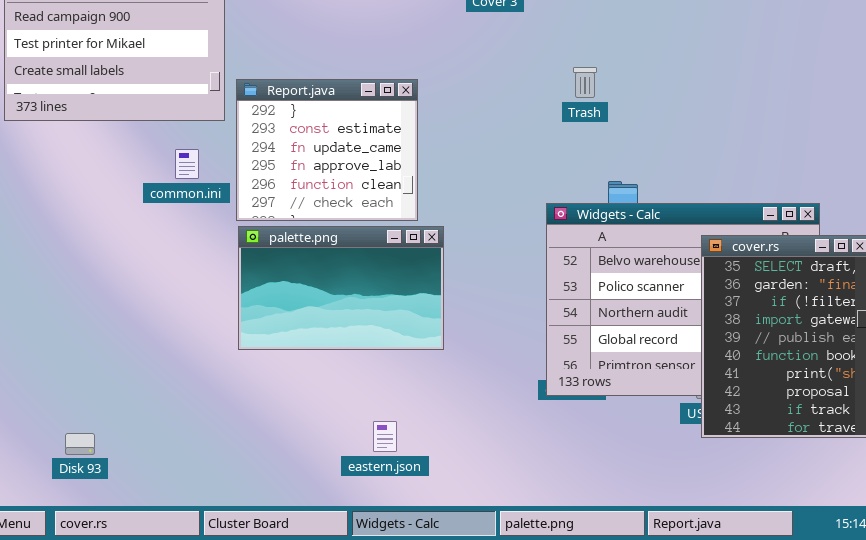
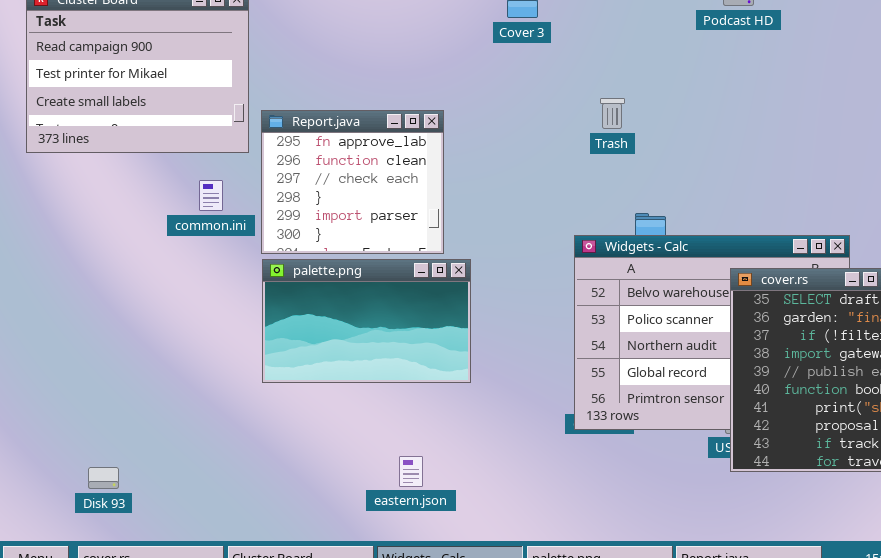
Report.java: [236,79,418,221] -> [261,110,444,254], scrolled down 3 rows

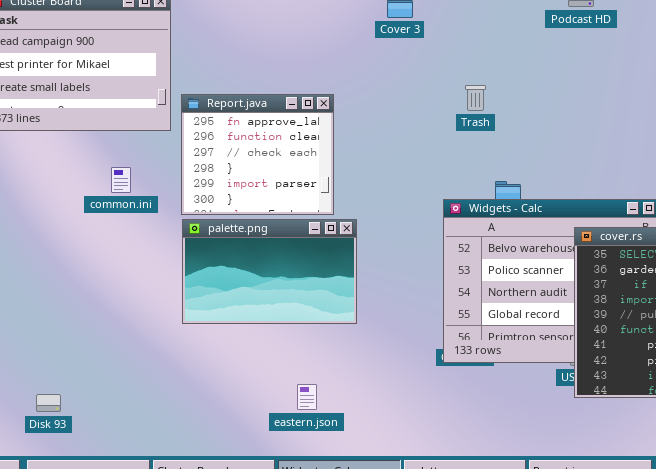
common.ini: [199,180,223,211] -> [111,167,131,193], moved

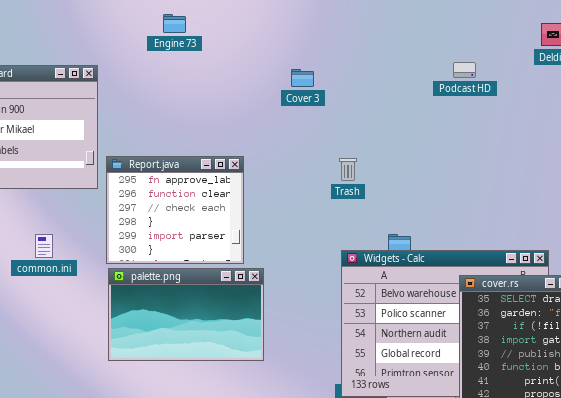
Trash: [465,85,486,111] -> [339,158,357,181], moved
common.ini: [111,167,131,193] -> [35,234,53,258], moved

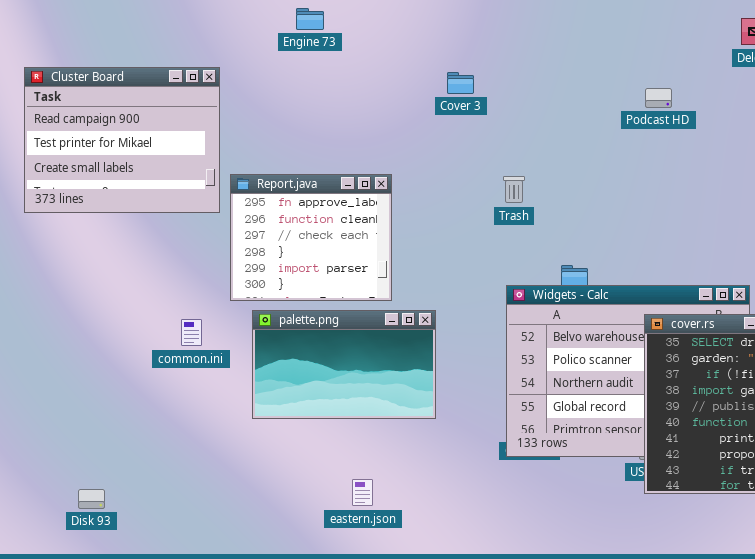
Podcast HD: [453,62,476,78] -> [645,88,672,108], moved
common.ini: [35,234,53,258] -> [181,319,202,346], moved
palette.png: [108,268,264,361] -> [252,310,436,419], moved

